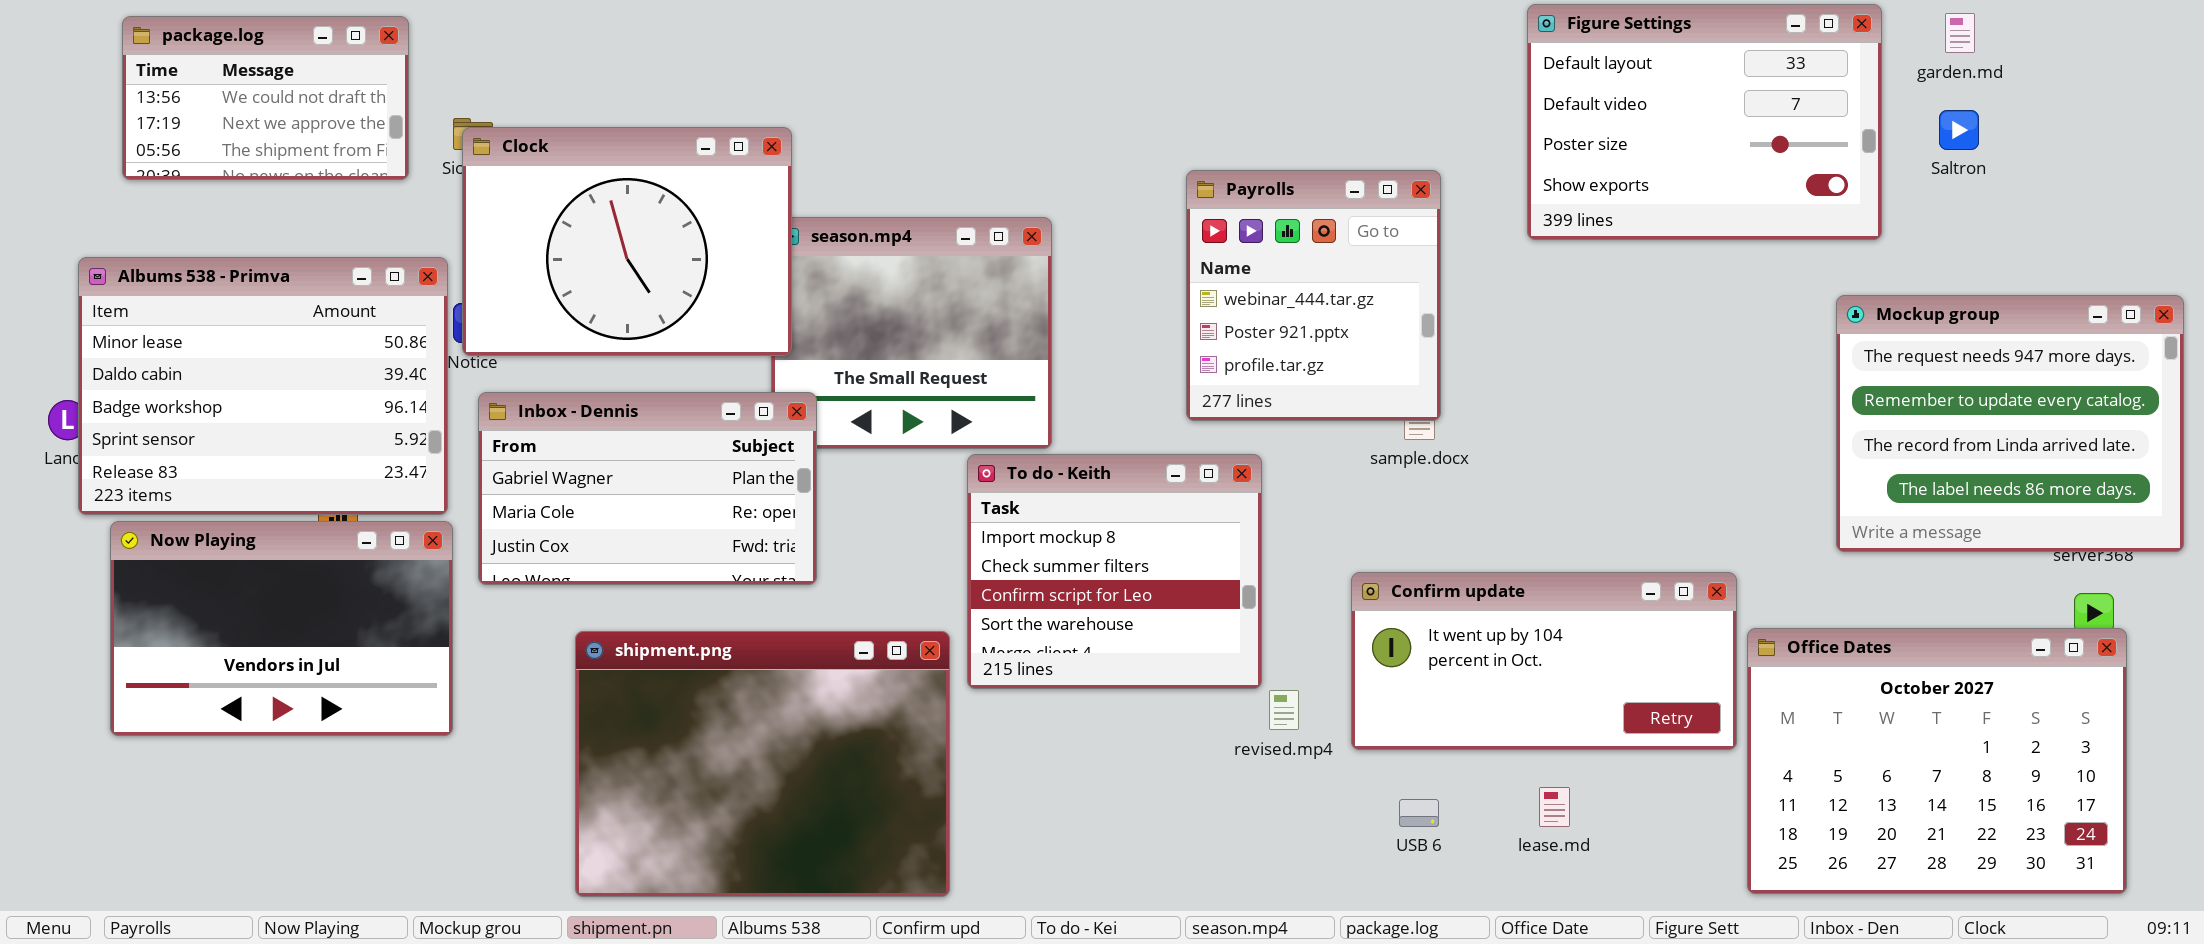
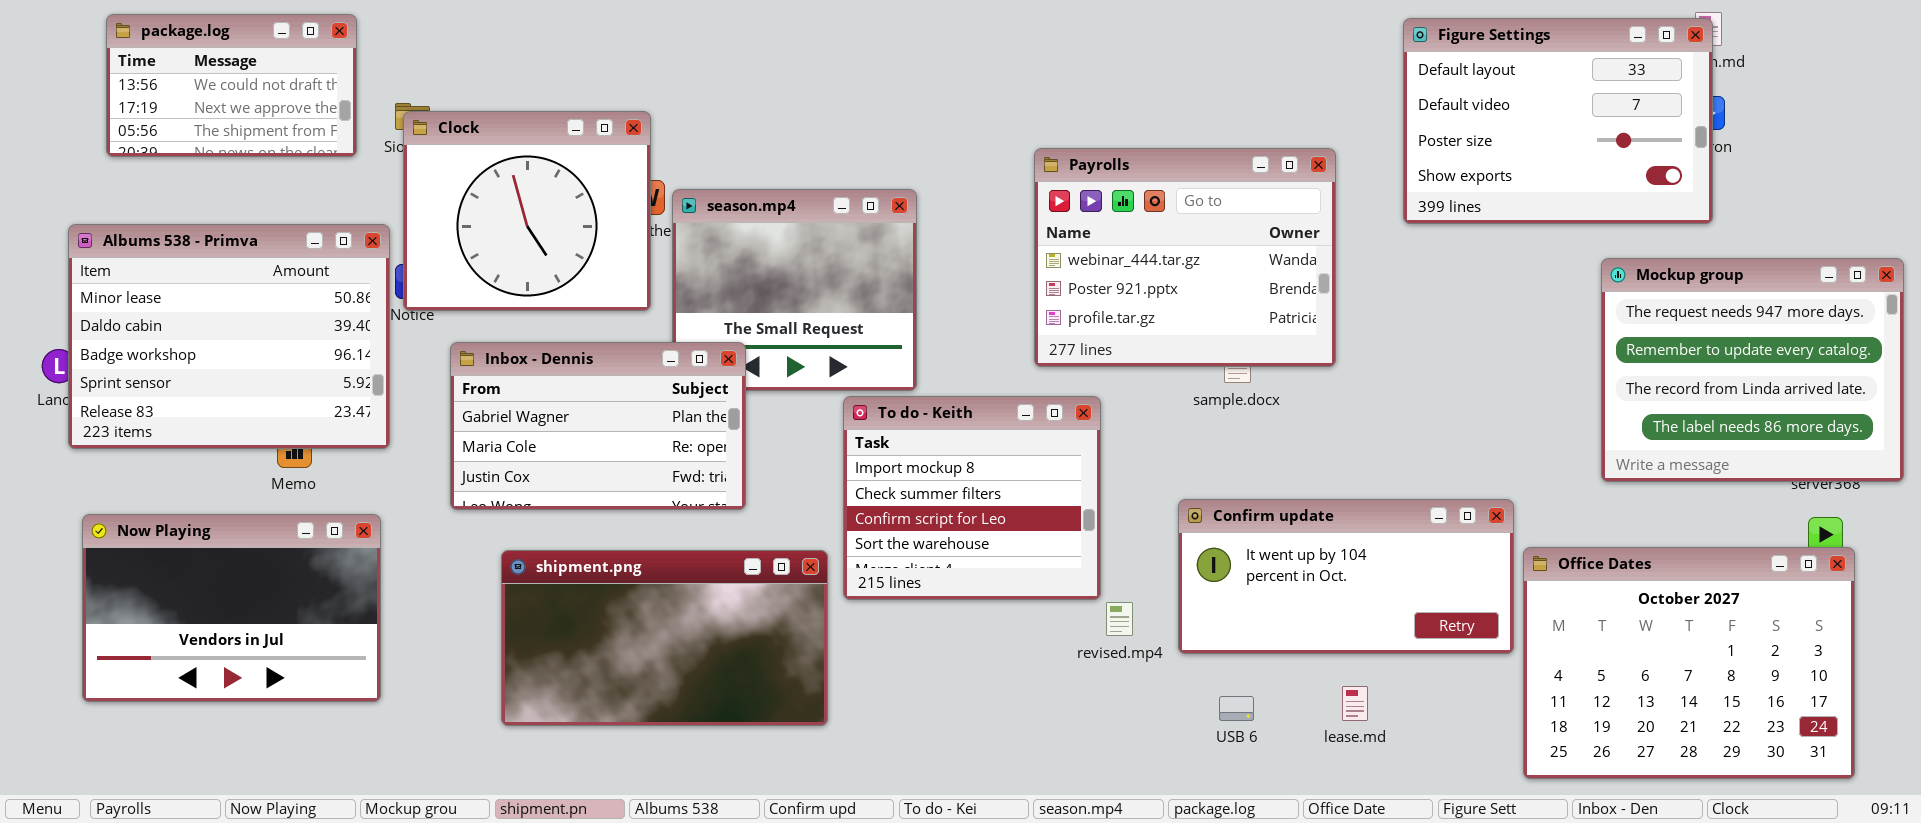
Figure Settings: [1527,4,1882,240] -> [1403,18,1713,224], moved
Clock: [462,127,792,356] -> [403,111,651,311], resized
Payrolls: [1186,170,1441,421] -> [1034,148,1336,367], resized
Inbox - Dennis: [478,392,817,585] -> [450,342,746,510], moved
Now Playing: [110,521,453,736] -> [82,514,381,702], moved
shipment.png: [575,631,950,897] -> [501,550,828,726], resized

